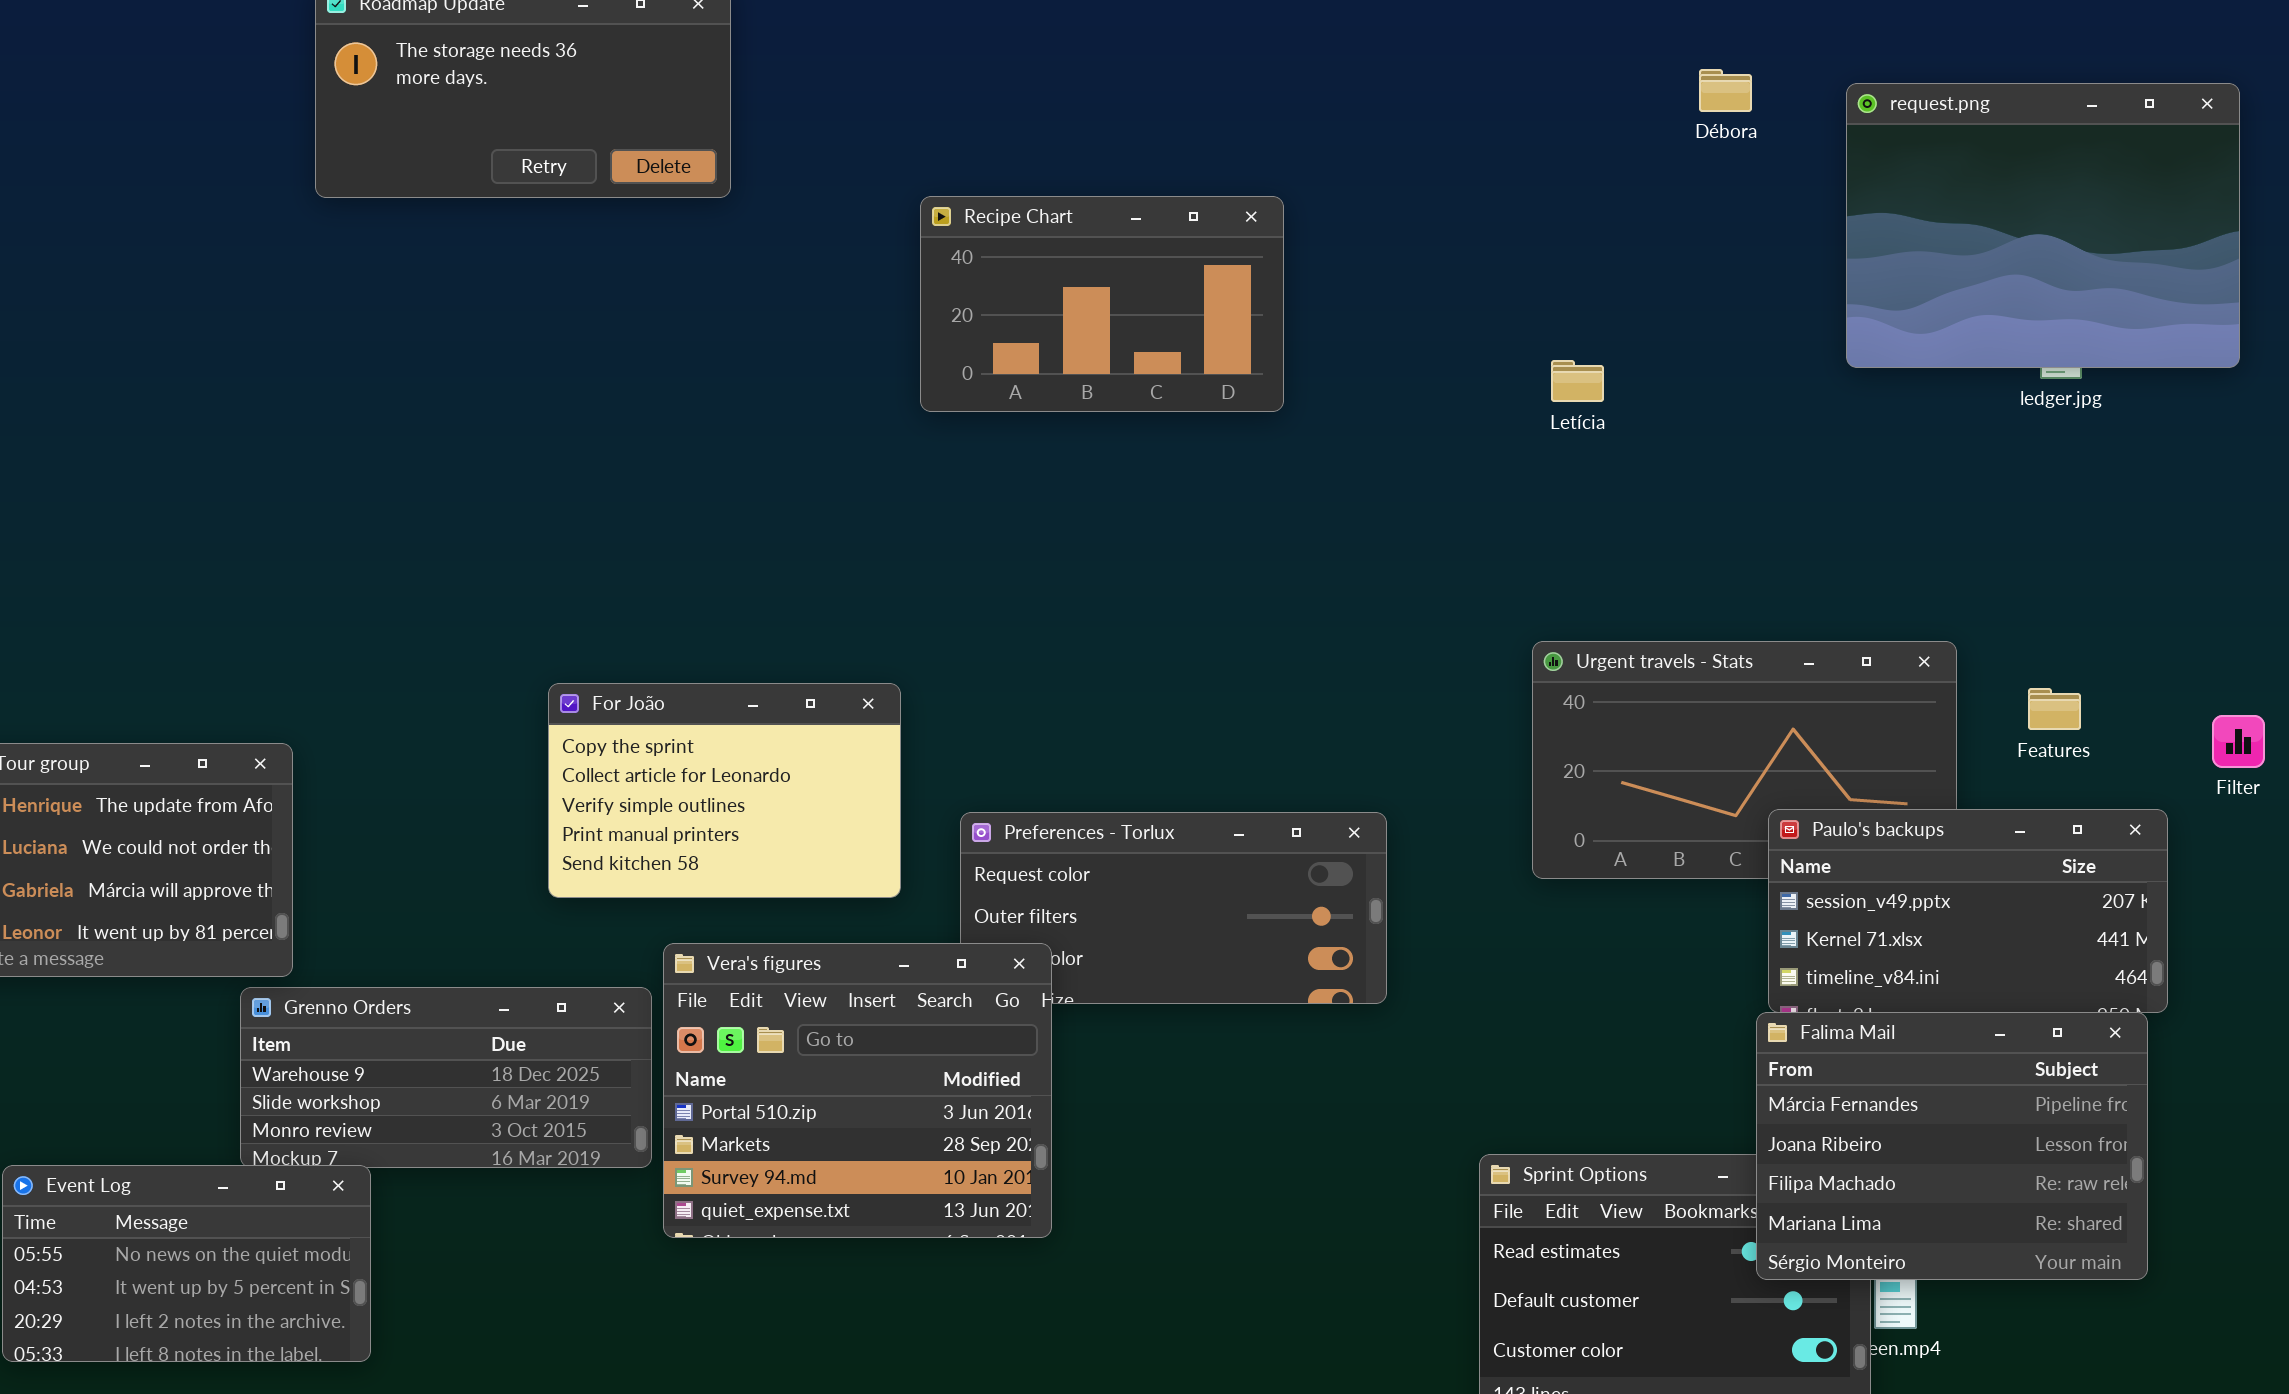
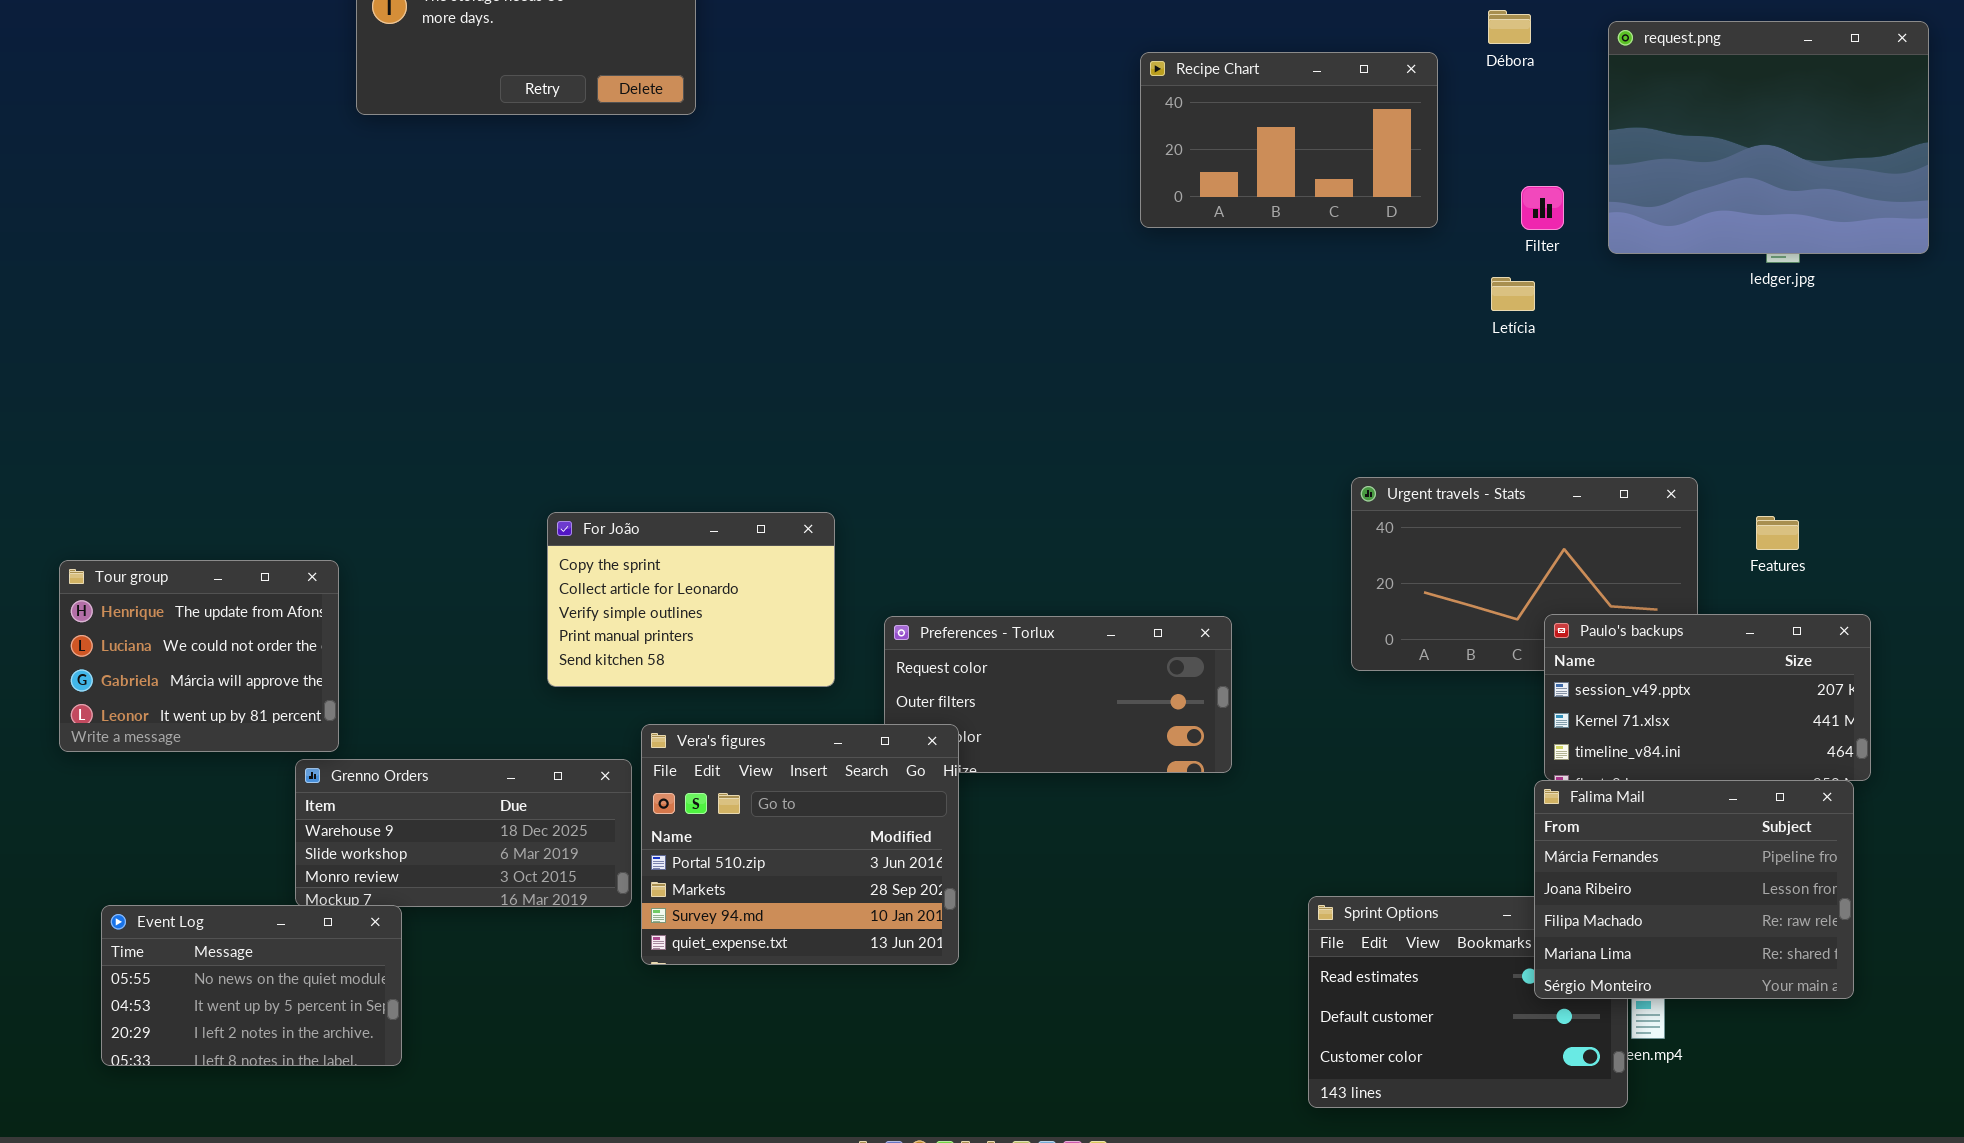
Recipe Chart: [920,196,1284,412] -> [1140,52,1438,228], moved
Letícia: [1551,360,1604,402] -> [1491,277,1535,311], moved
Filter: [2212,715,2265,768] -> [1521,186,1564,230], moved

